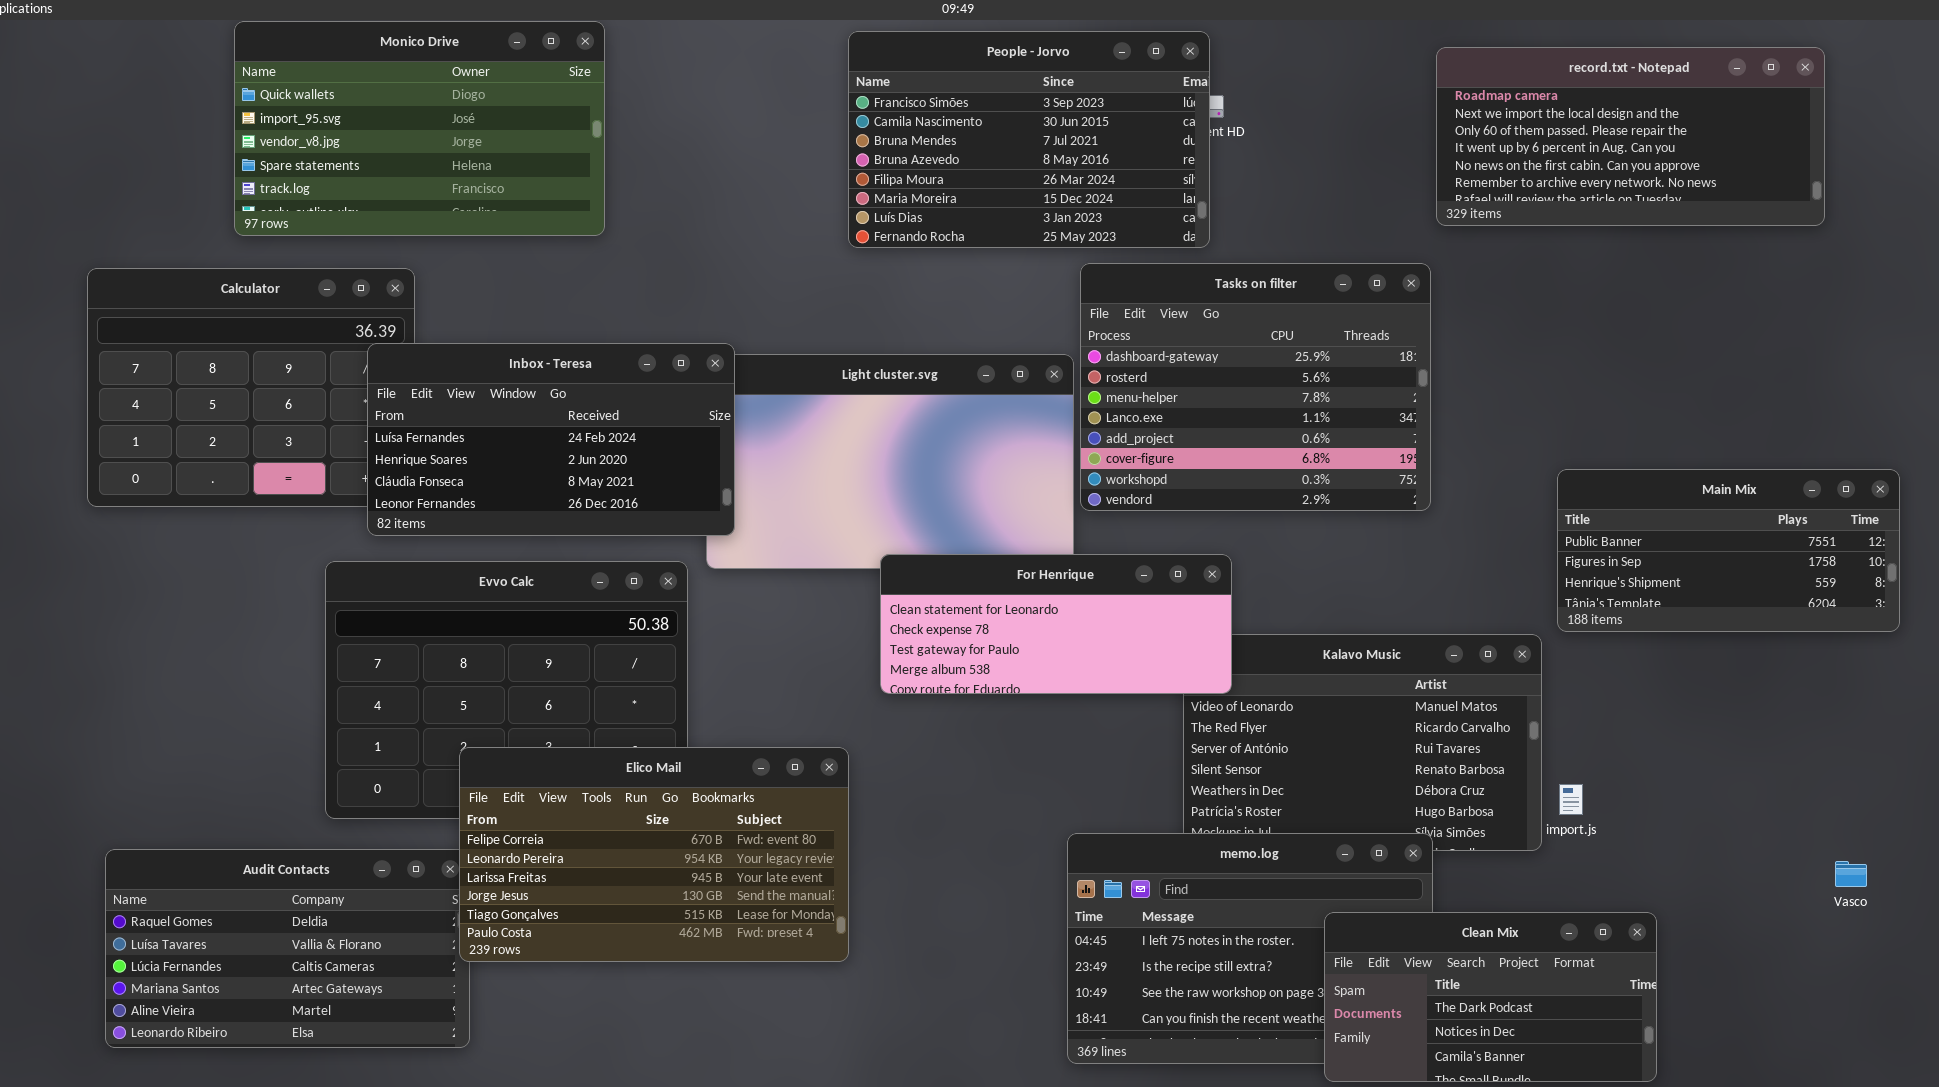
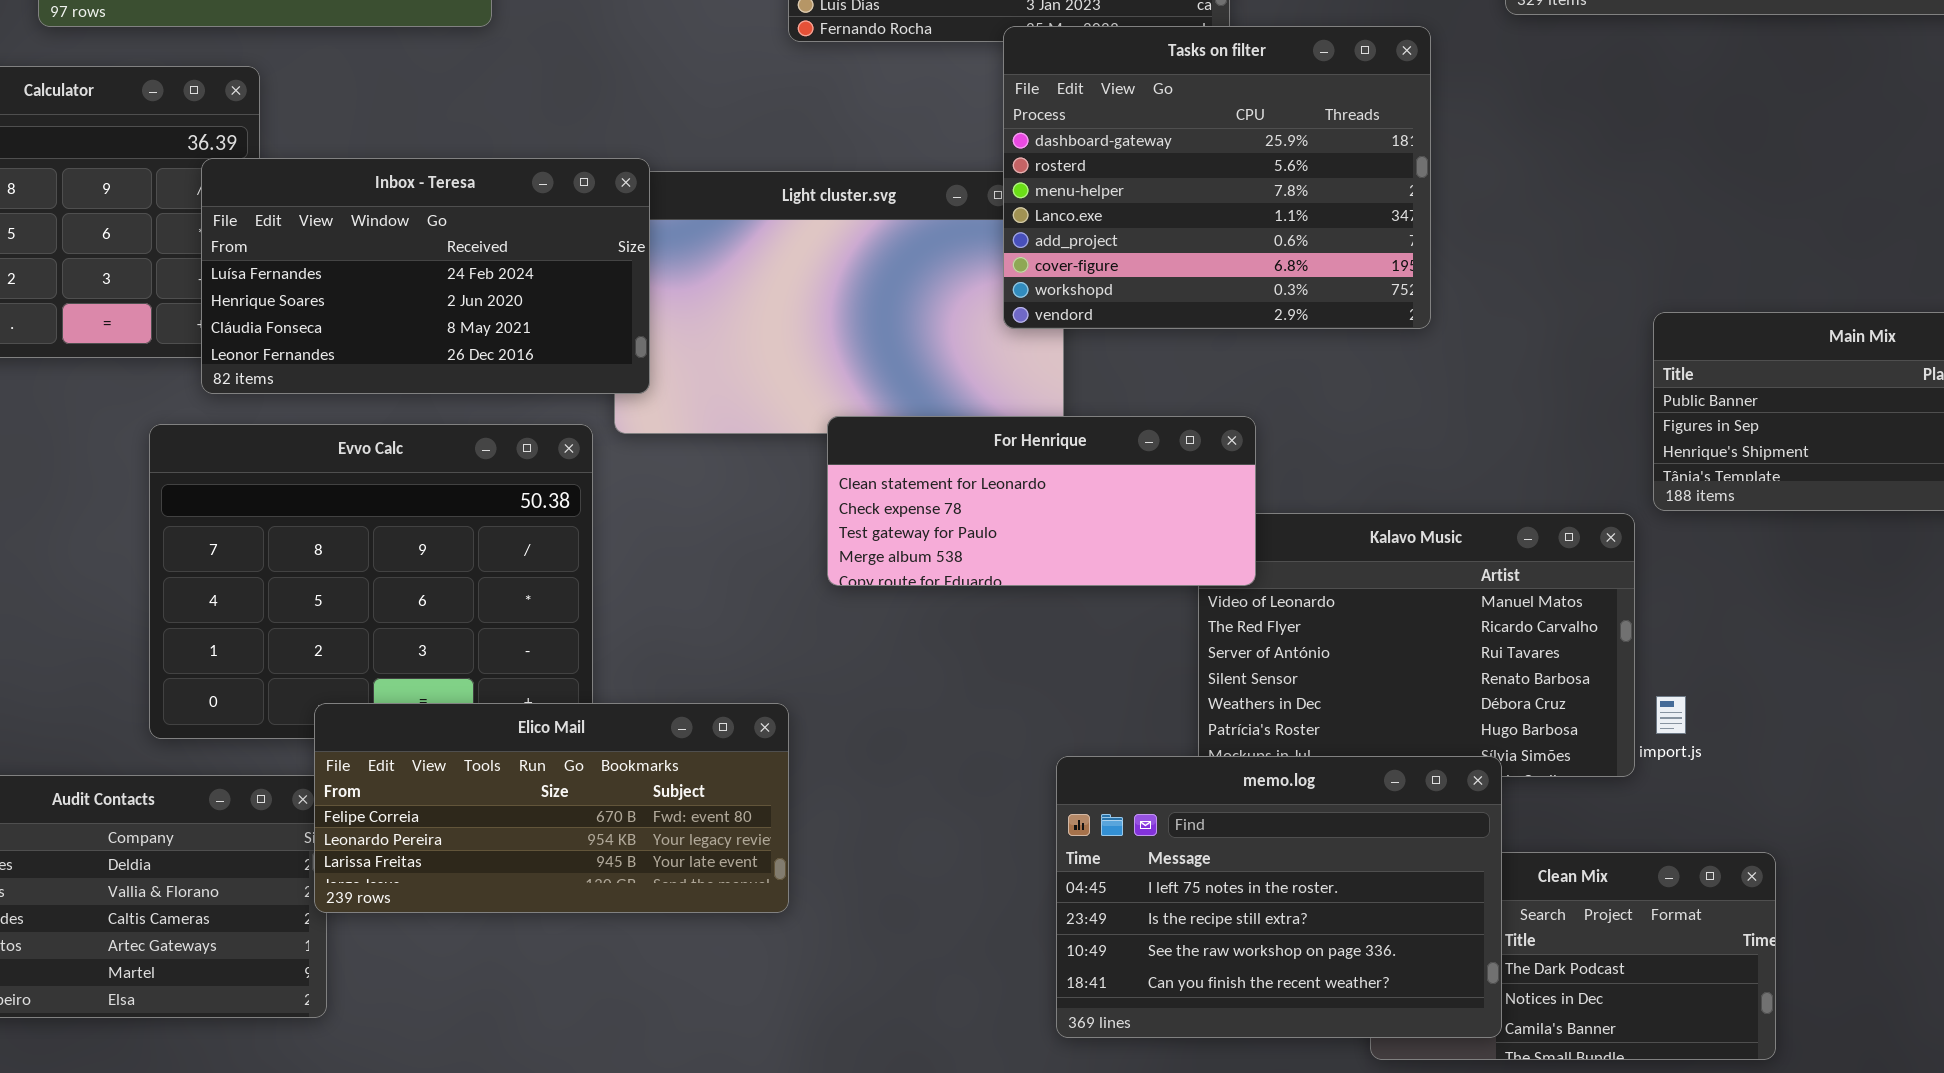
Tasks on filter: [1080,263,1431,511] -> [1003,26,1431,329], moved
Elico Mail: [459,747,849,962] -> [314,703,789,913], resized
memo.log: [1067,833,1433,1064] -> [1056,756,1502,1038], raised

